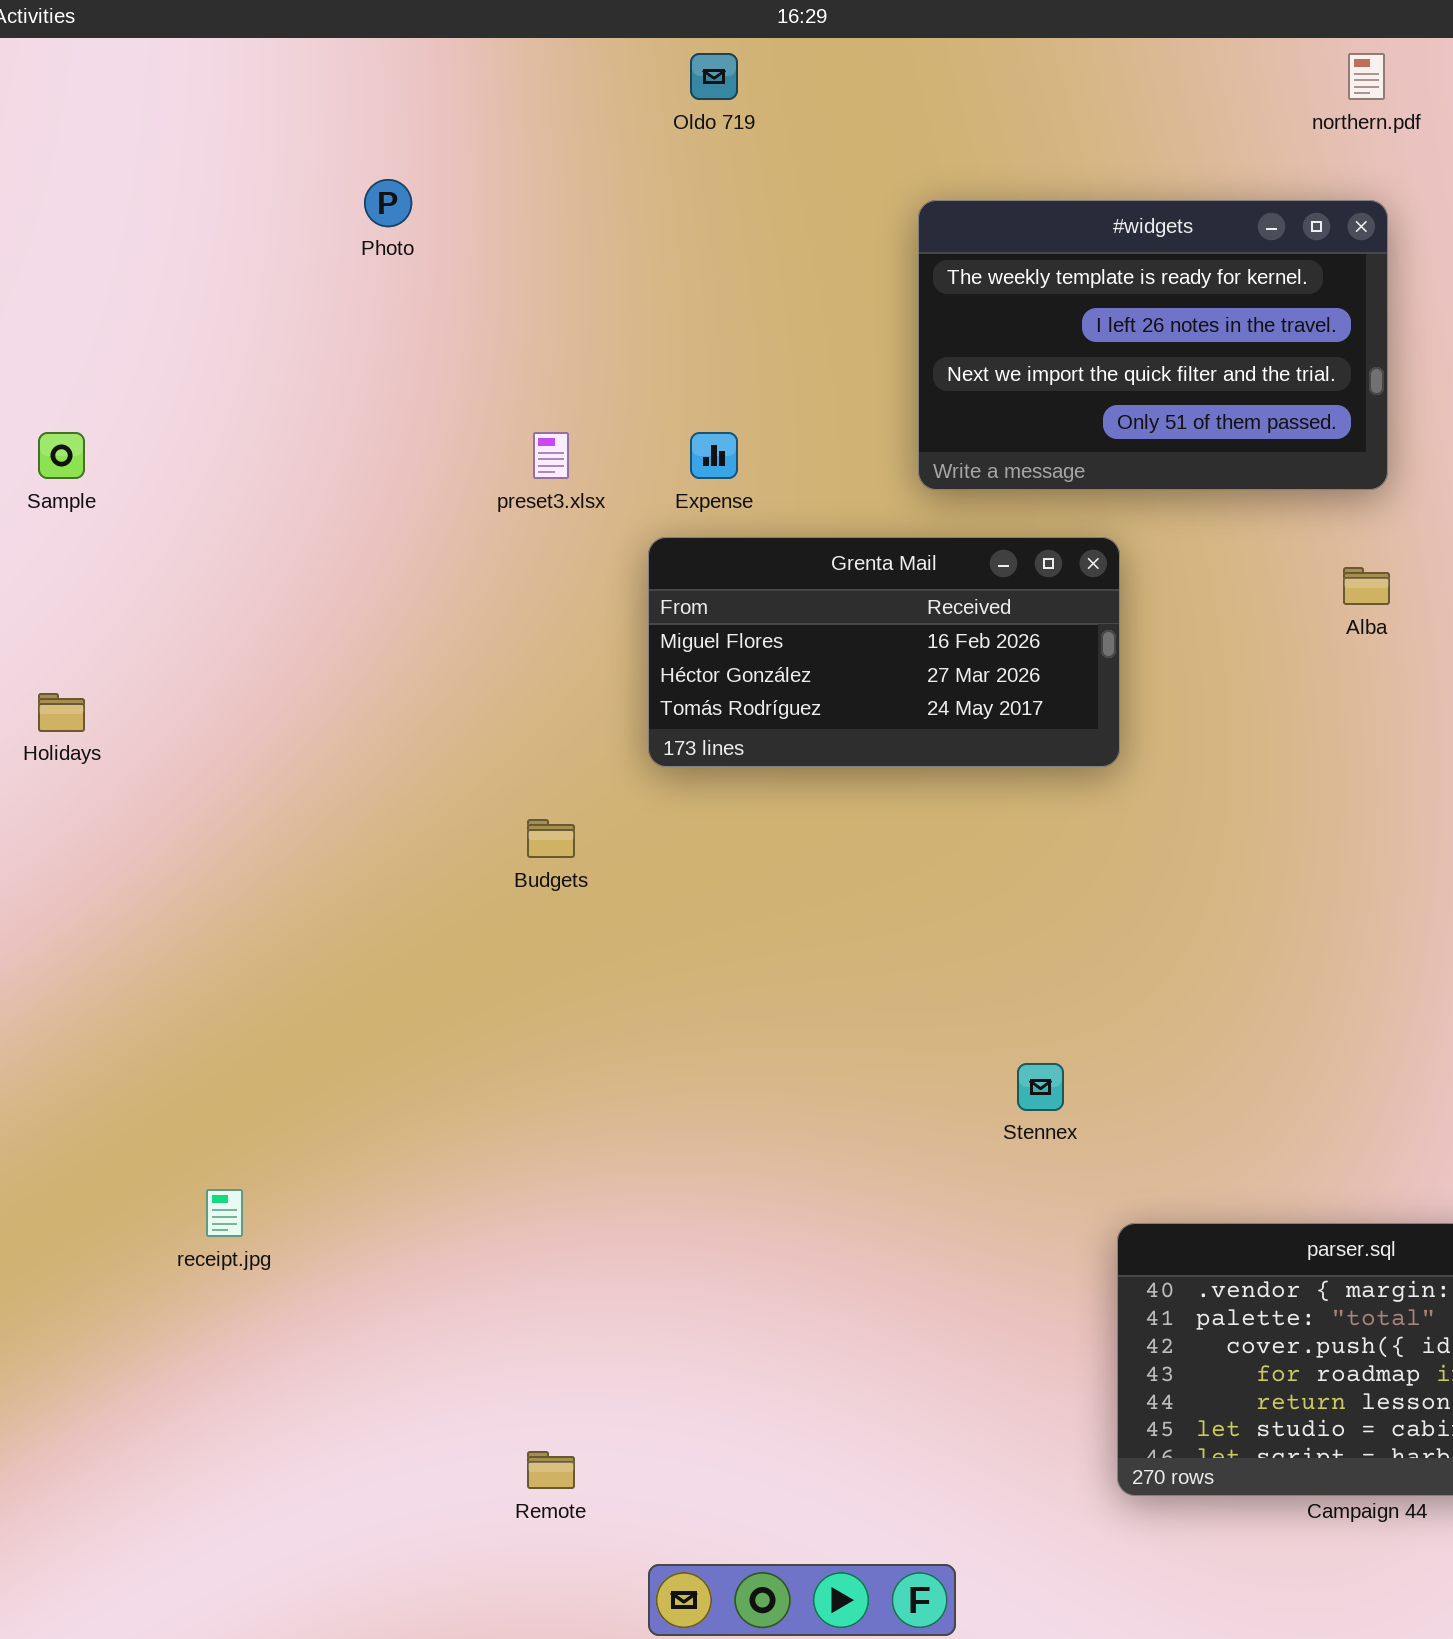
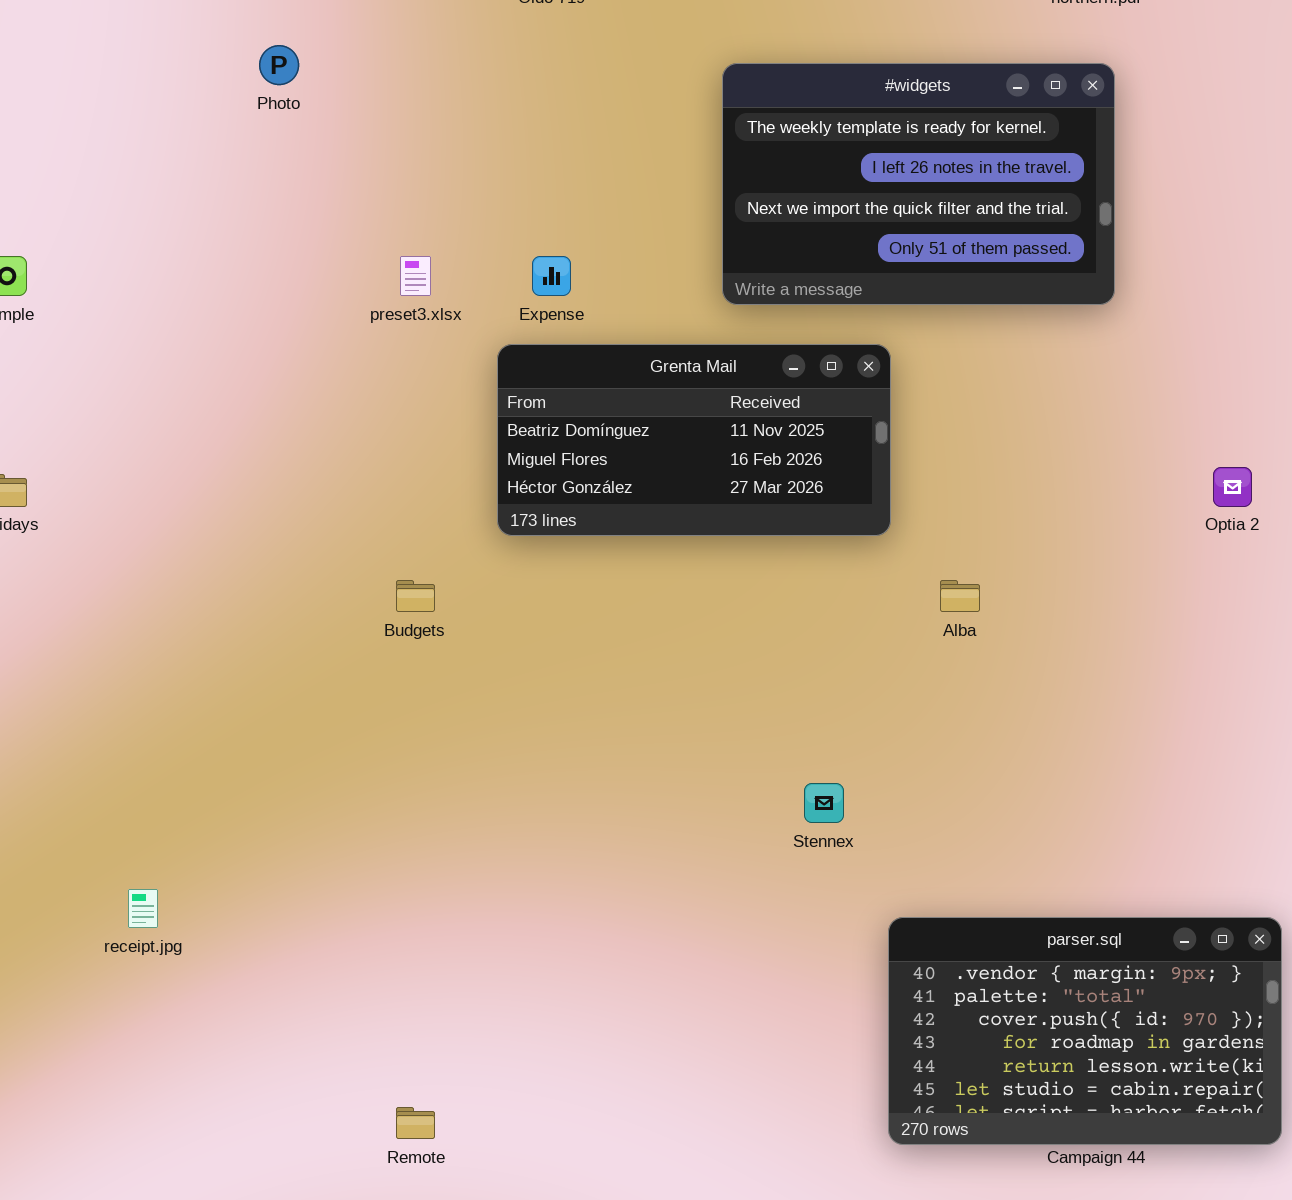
Grenta Mail: [648,537,1120,767] -> [497,344,891,536], scrolled up 1 row
Alba: [1343,567,1390,605] -> [940,580,980,612], moved

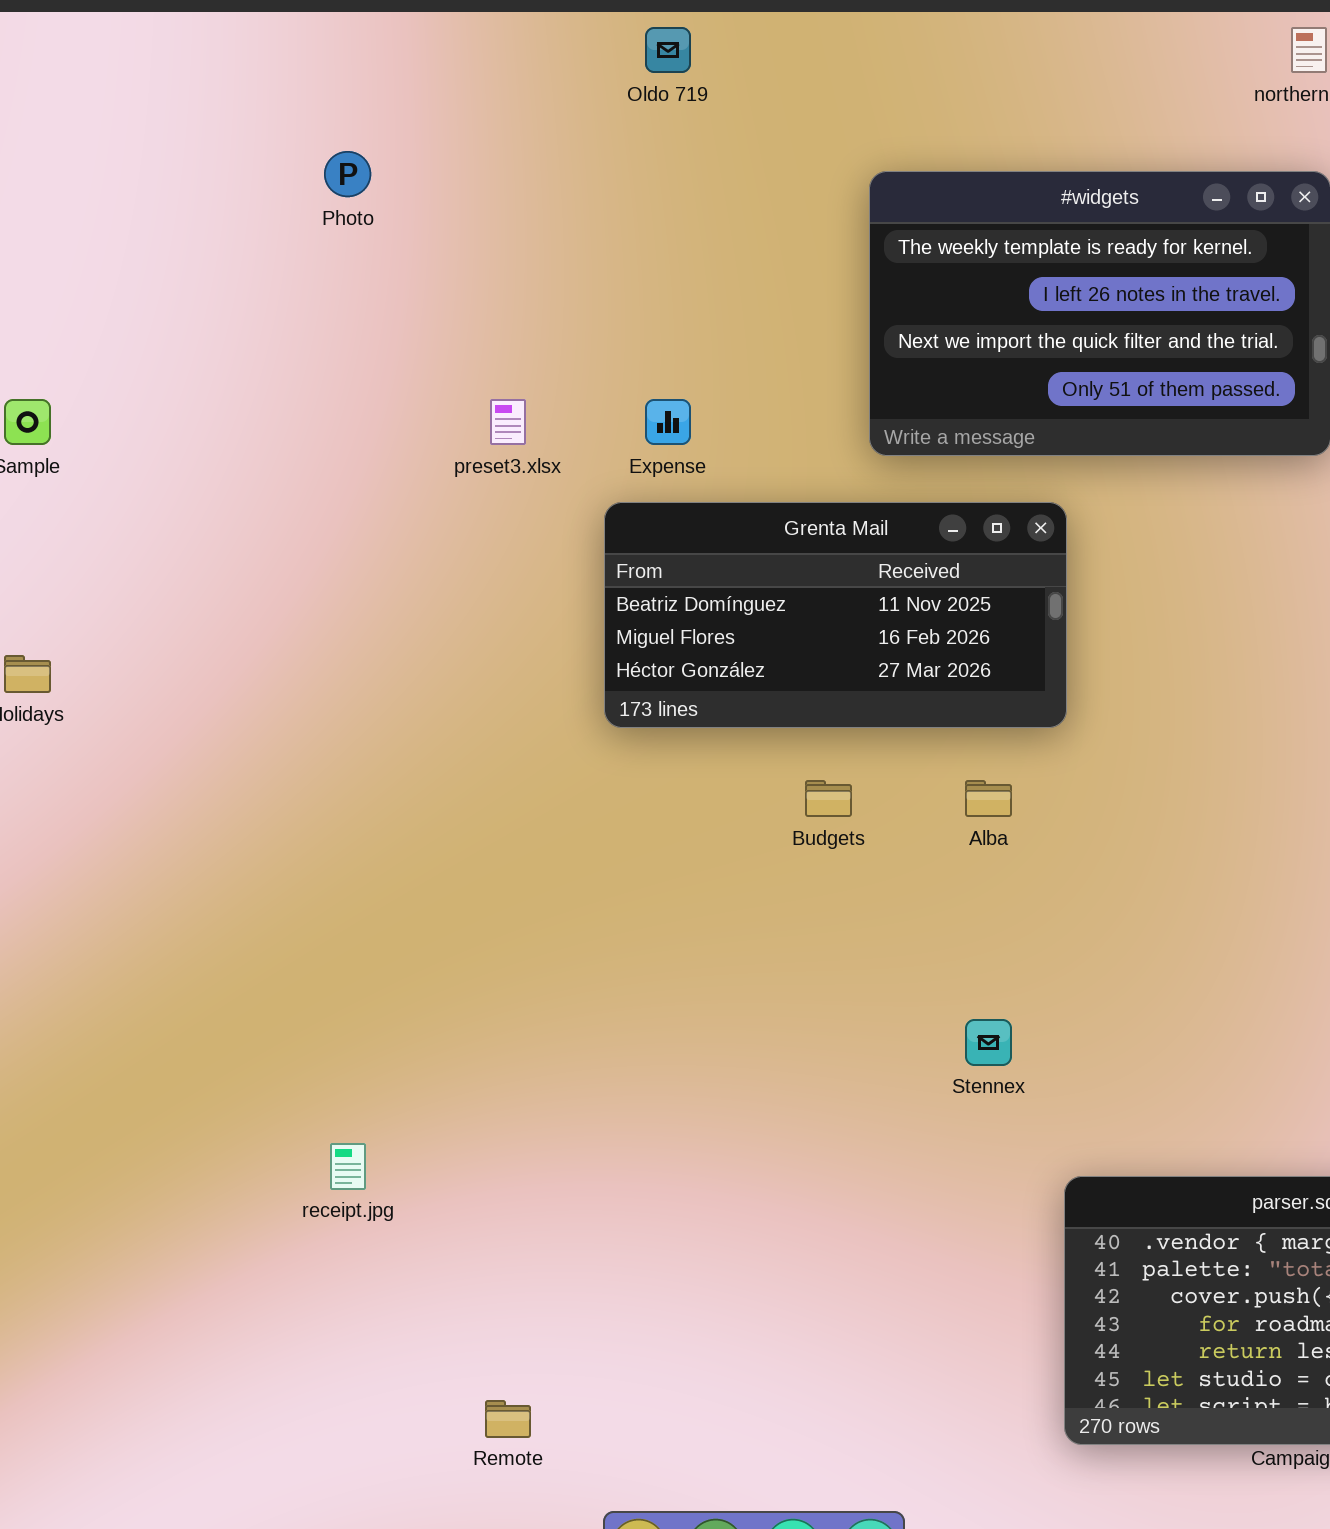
Budgets: [396,580,435,612] -> [805,780,852,817], moved
Alba: [940,580,980,612] -> [965,780,1012,817], moved
receipt.jpg: [128,889,158,928] -> [330,1143,366,1190], moved

